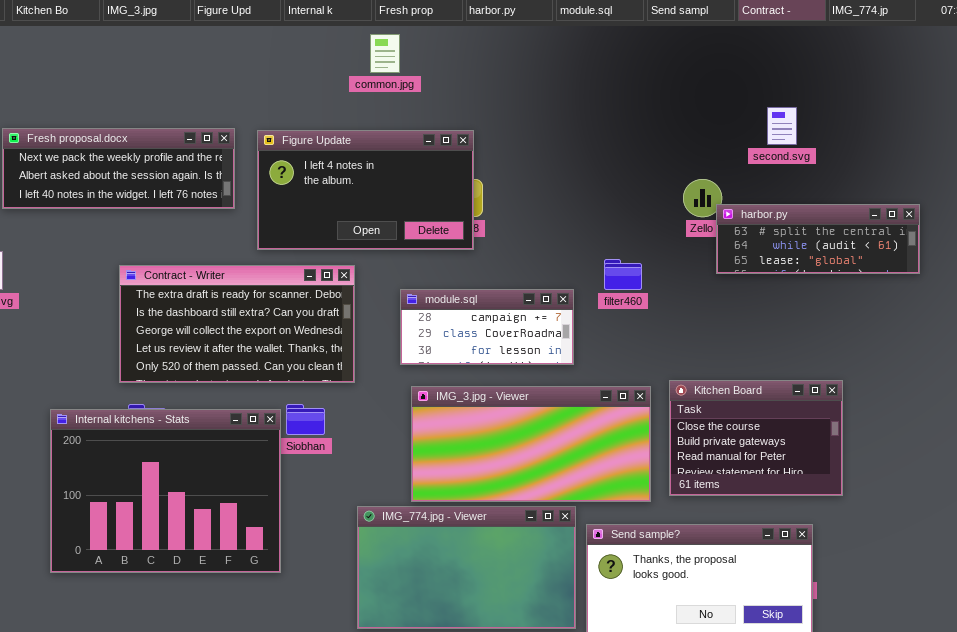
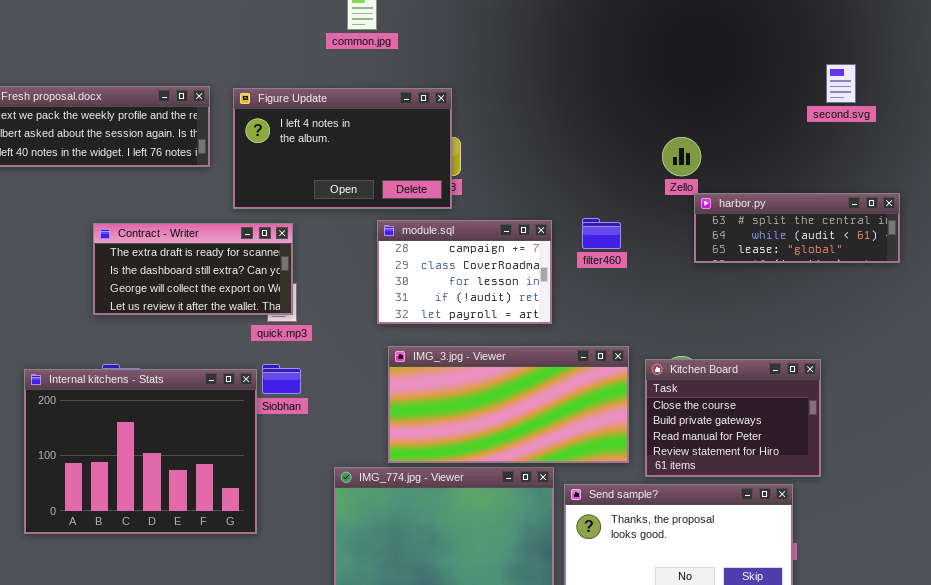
second.svg: [767,107,797,145] -> [826,64,856,103], moved
harbor.py: [716,204,920,274] -> [694,193,900,263], moved
Contract - Writer: [119,265,355,383] -> [93,223,293,315], resized
module.sql: [400,289,574,365] -> [377,220,552,324], resized
Kitchen Board: [669,380,843,496] -> [645,359,821,477], moved

